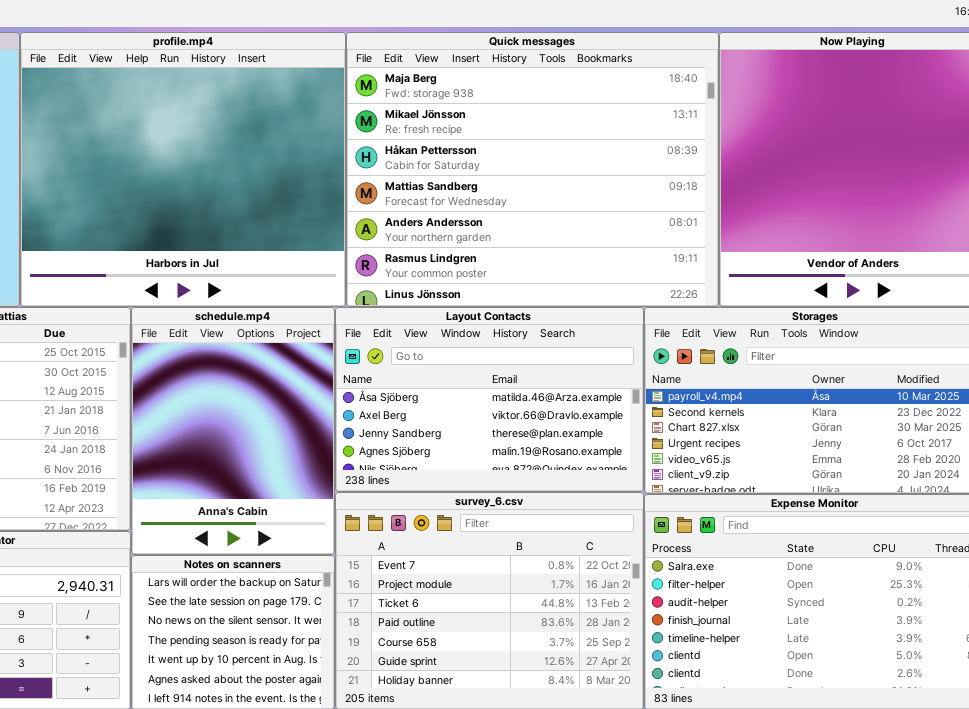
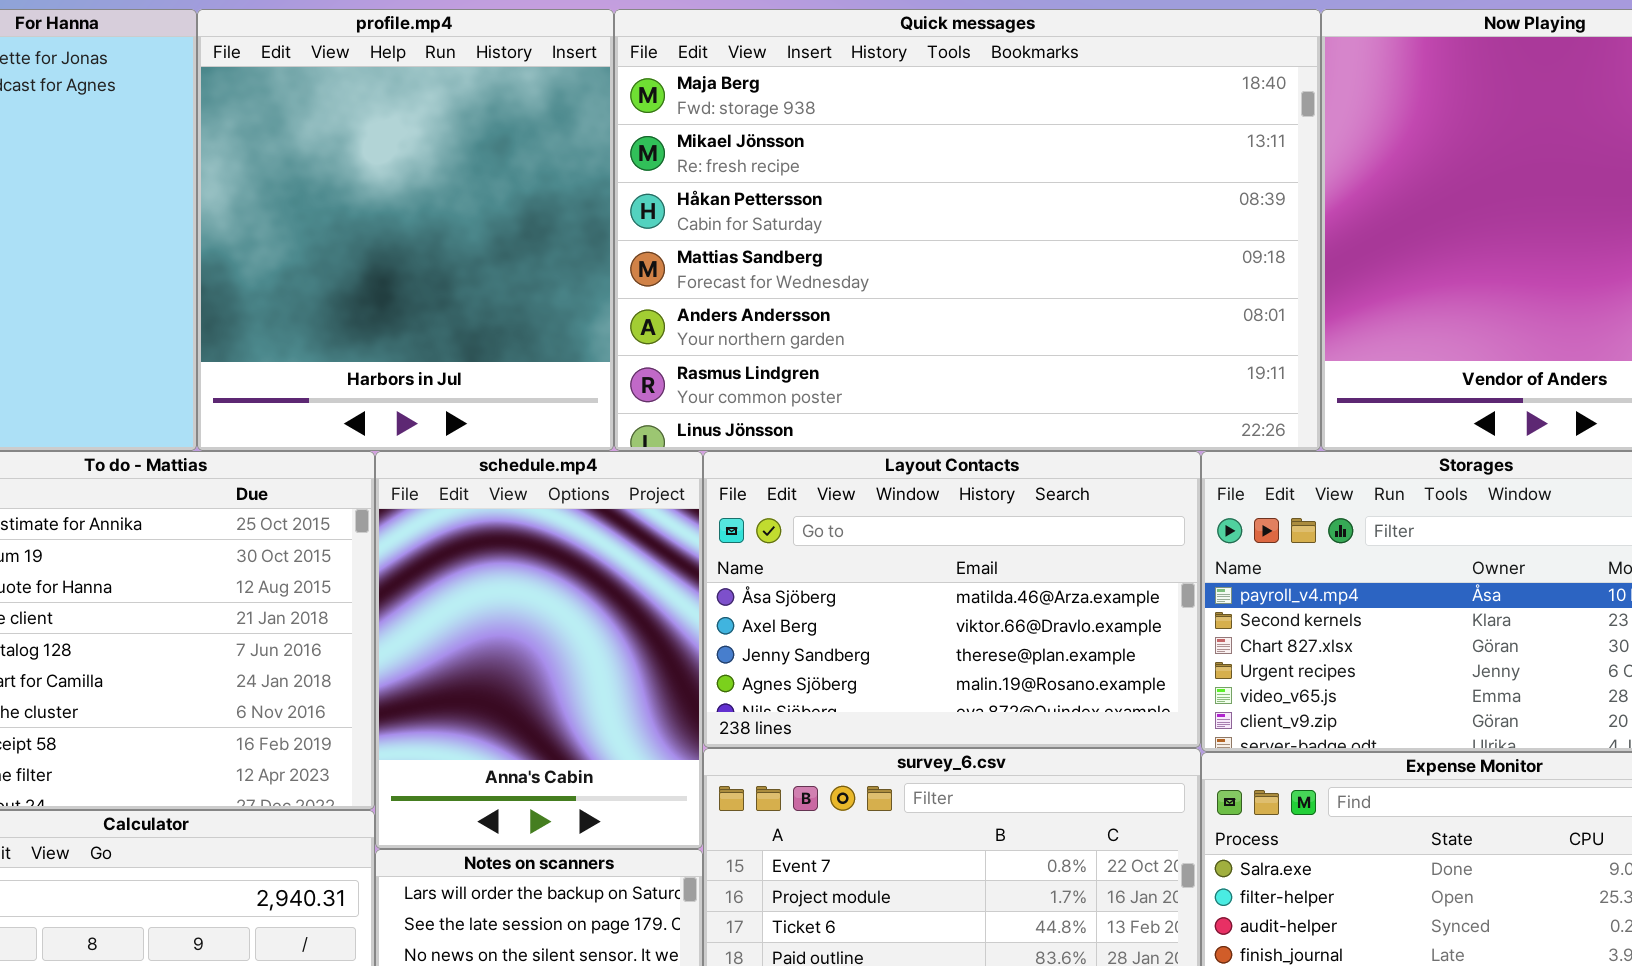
profile.mp4: [20,32,346,307] -> [197,9,614,451], resized
Quick messages: [346,32,719,307] -> [614,9,1321,451], resized

